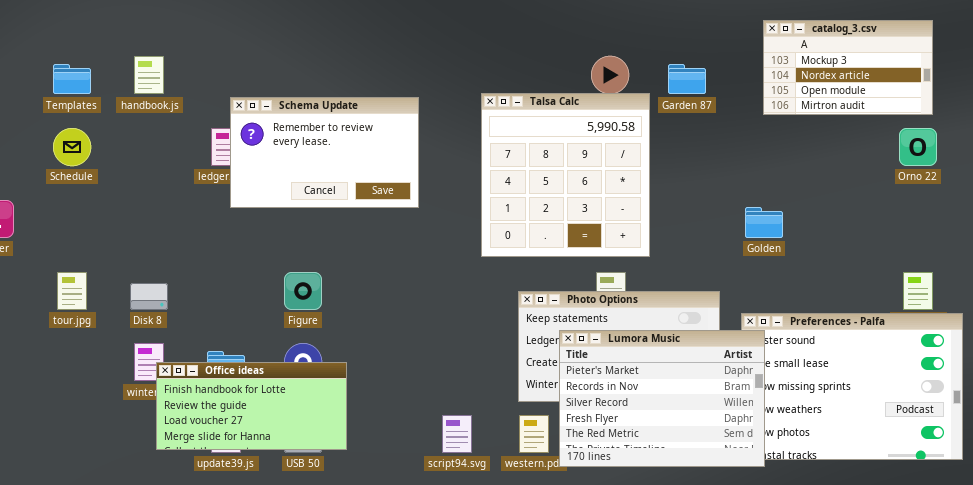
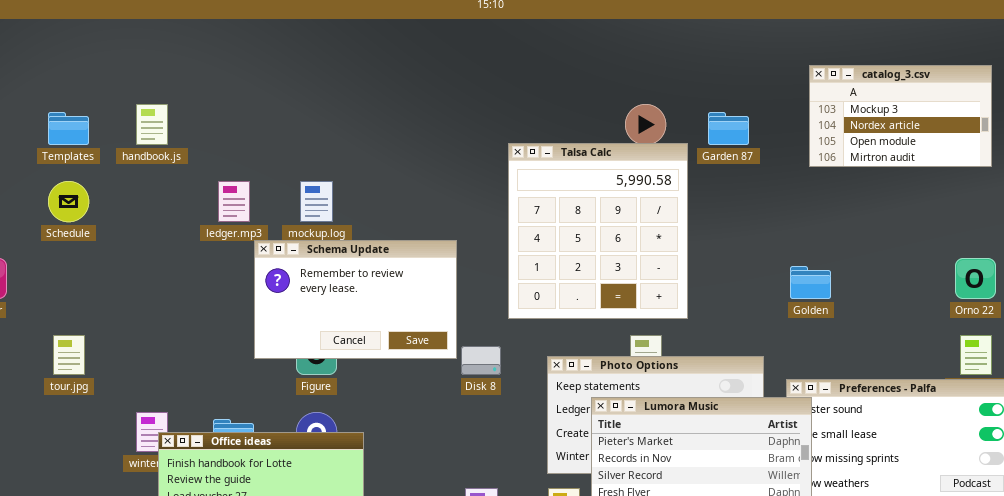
Schema Update: [230,97,419,208] -> [254,240,457,359], moved
Orno 22: [899,128,937,166] -> [955,258,996,299], moved
Disk 8: [130,283,168,310] -> [461,346,501,375], moved

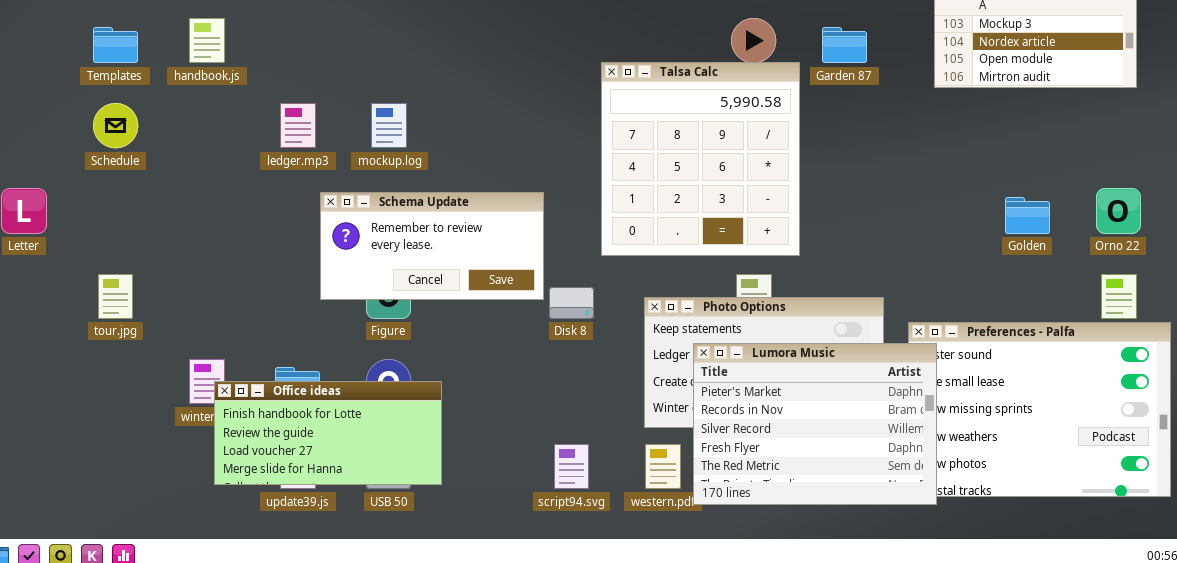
Schema Update: [254,240,457,359] -> [320,192,544,300], resized
Golden: [790,266,831,299] -> [1005,197,1050,234], moved

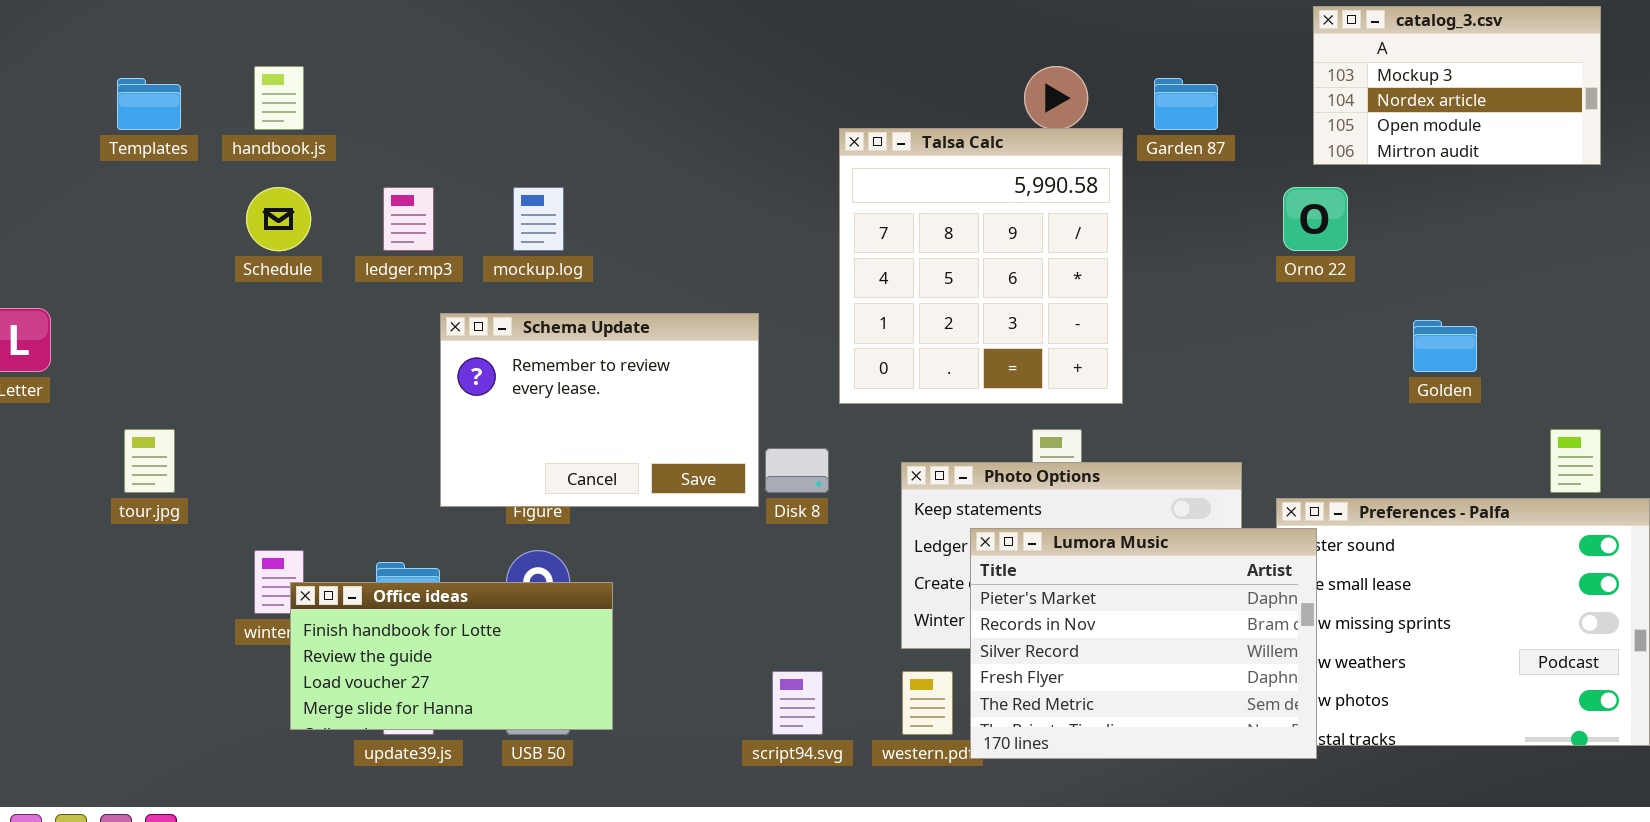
Schedule: [93,103,138,148] -> [246,187,311,251], moved
Orno 22: [1096,188,1141,234] -> [1283,187,1348,251], moved
Schema Update: [320,192,544,300] -> [440,313,759,507], resized

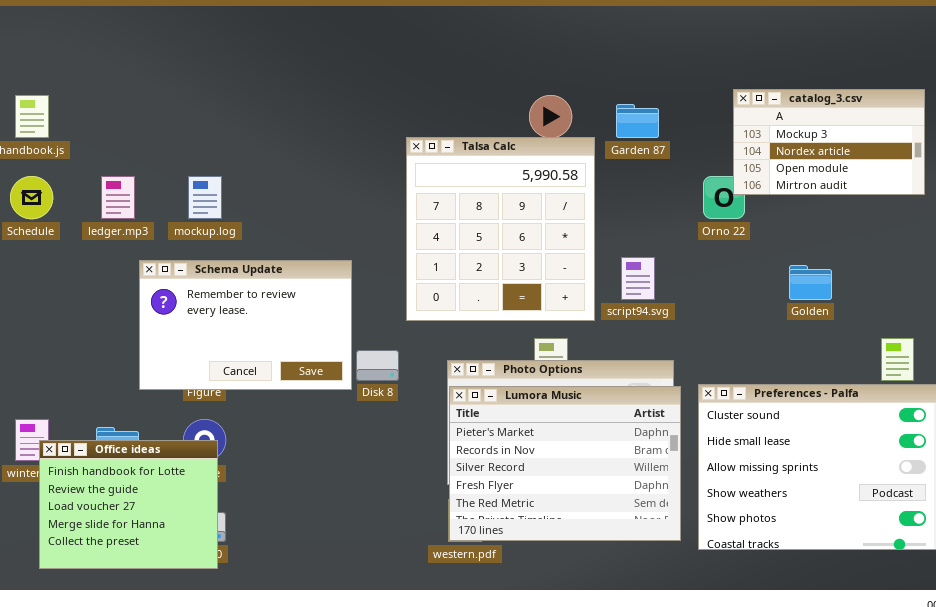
catalog_3.csv: [1313,6,1601,165] -> [733,89,925,195], moved
Lumora Music: [970,528,1317,759] -> [449,386,681,541], moved
Office ideas: [290,582,613,730] -> [39,440,218,569], resized
script94.svg: [772,671,823,735] -> [621,257,655,300], moved

